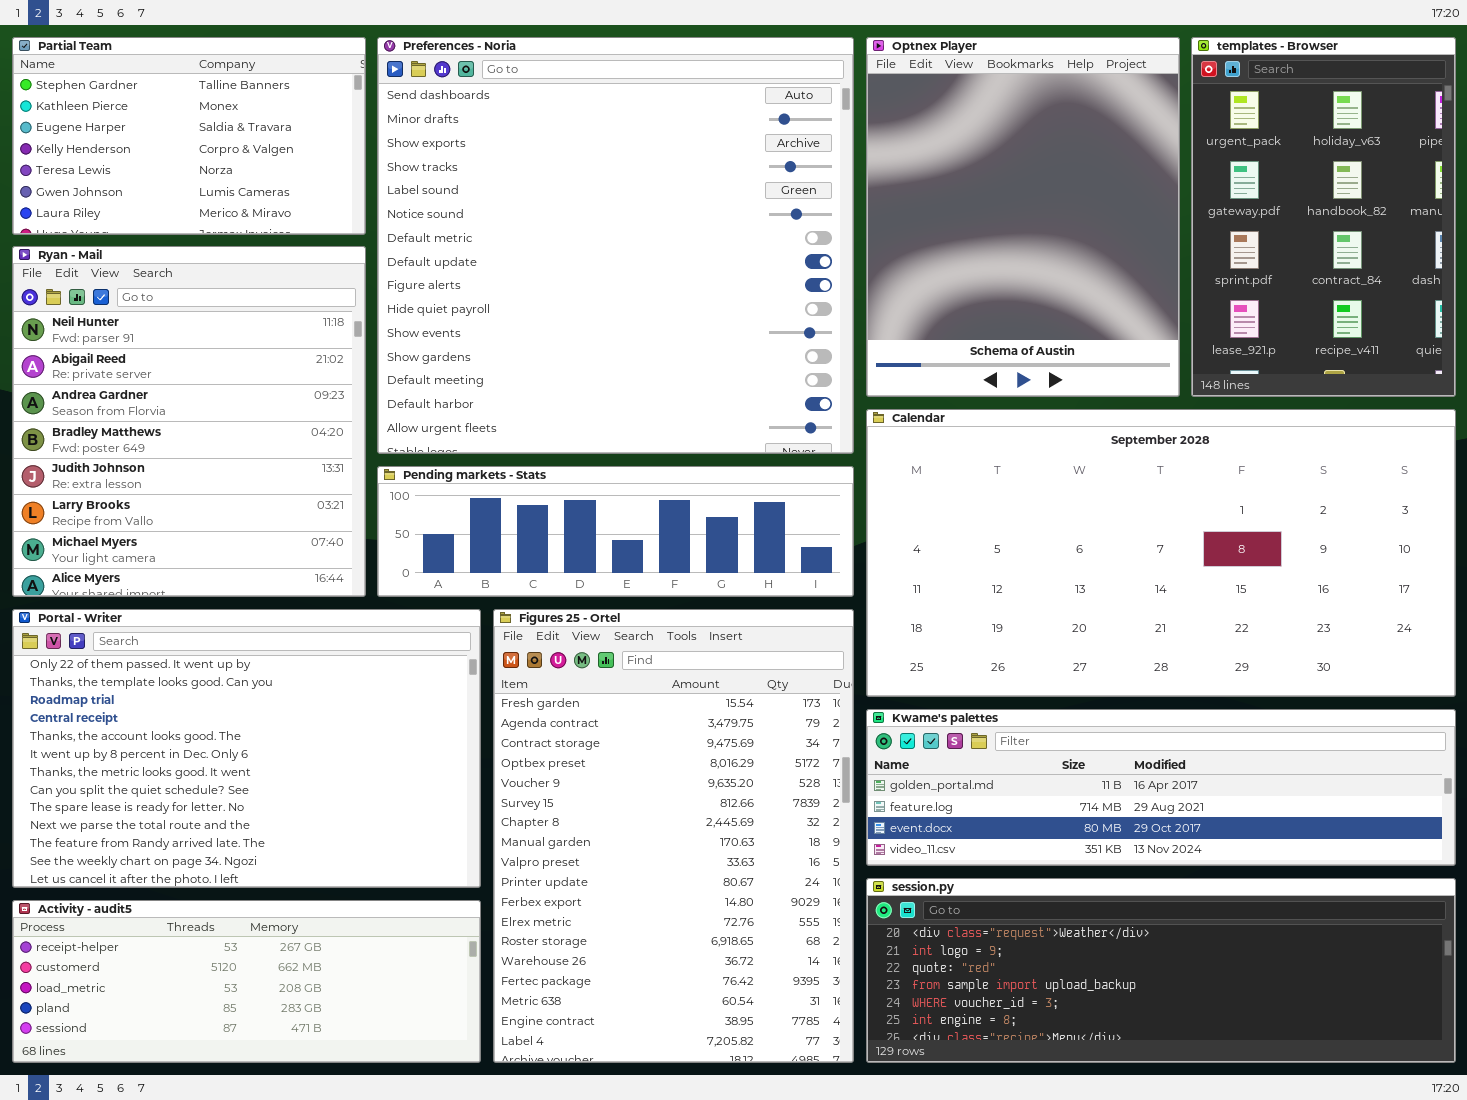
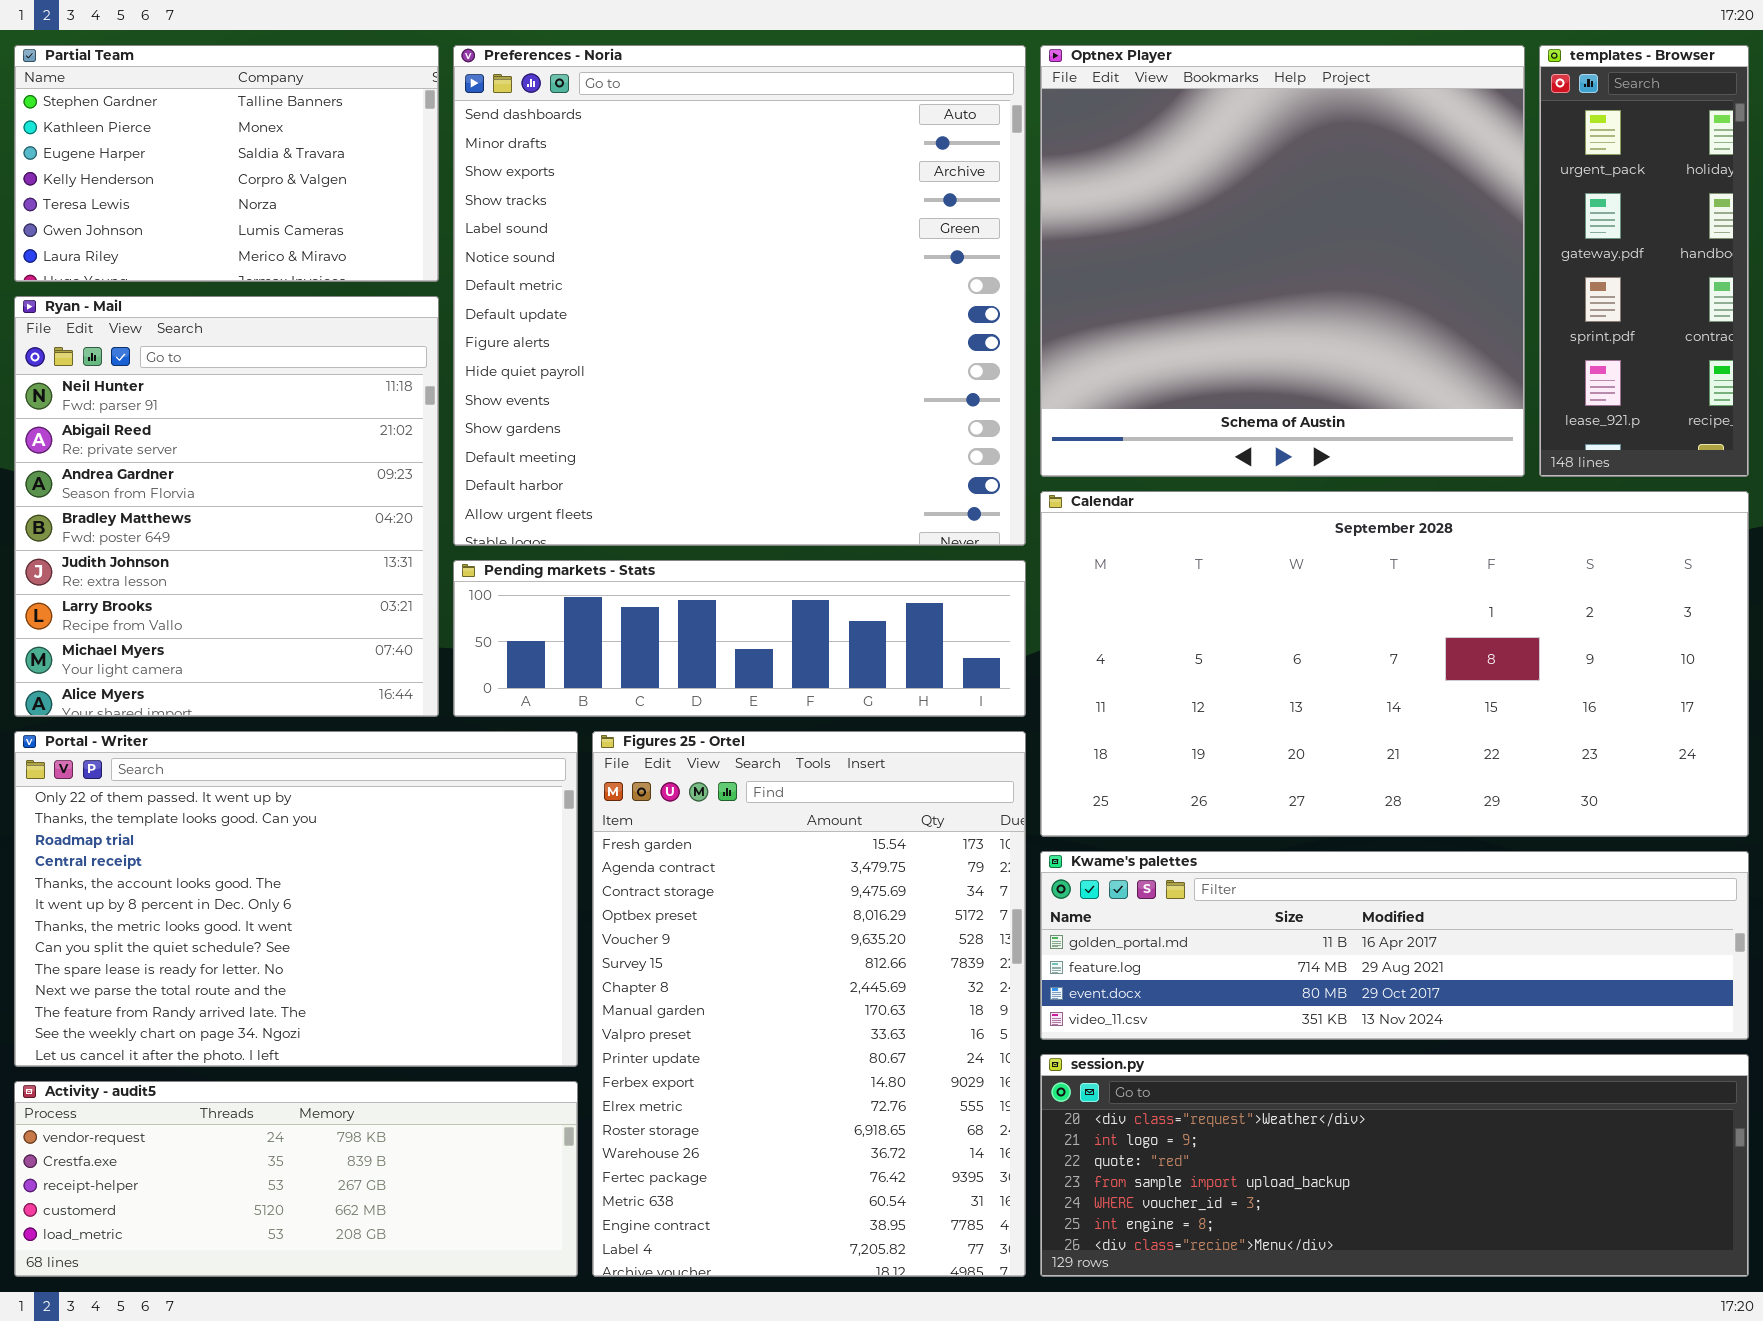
Optnex Player: [866,37,1180,397] -> [1040,45,1525,477], resized
templates - Browser: [1191,37,1456,397] -> [1539,45,1749,477], resized
Activity - audit5: [12,900,481,1063] -> [14,1081,578,1277], scrolled up 2 rows

